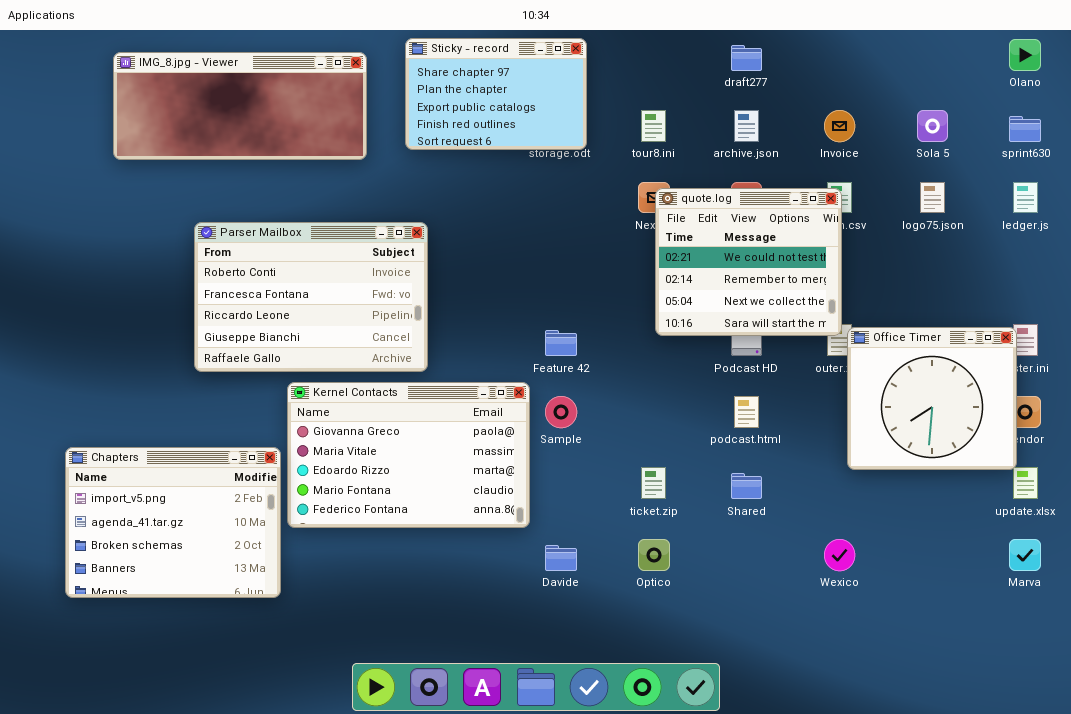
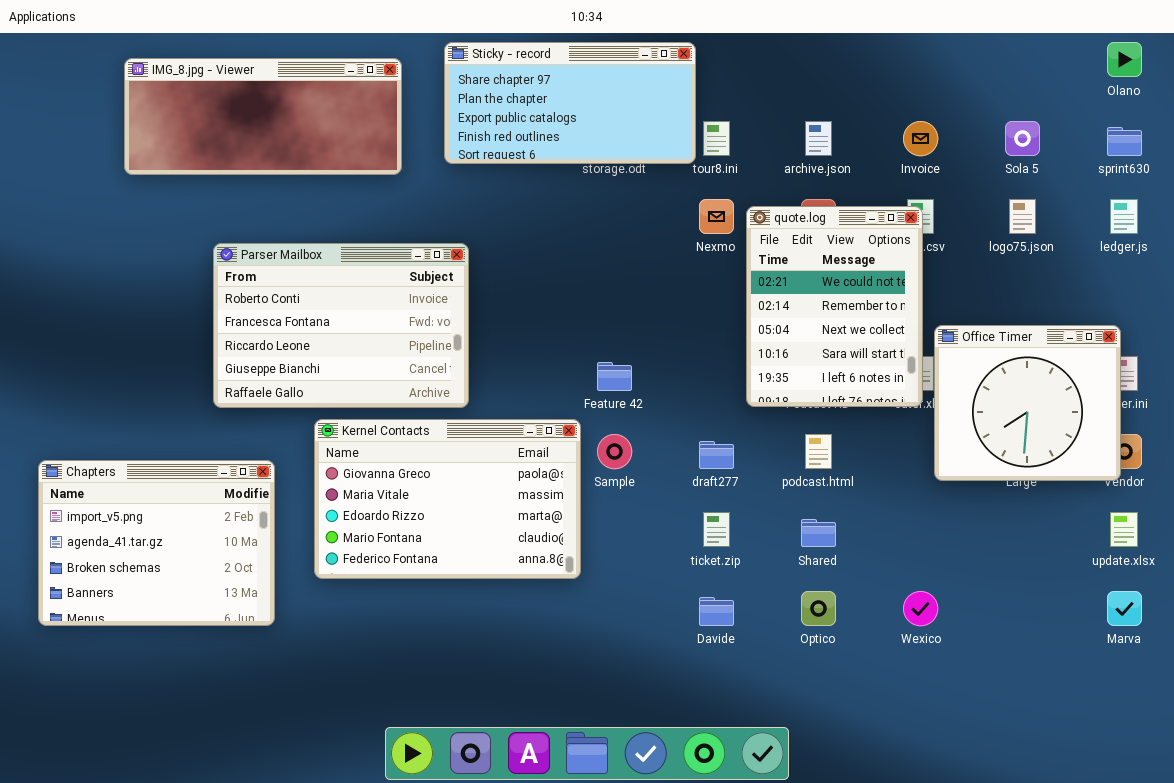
Sticky - record: [405,38,587,150] -> [444,42,696,164], resized
draft277: [731,45,762,71] -> [699,441,734,469], moved
quote.log: [655,188,842,336] -> [746,206,923,407], resized
Office Timer: [847,327,1017,470] -> [934,325,1121,481], moved
Chapters: [65,447,281,598] -> [38,460,275,626], moved
Optico: [638,539,670,571] -> [801,591,836,626], moved
Davide: [545,545,577,571] -> [699,597,734,626], moved

